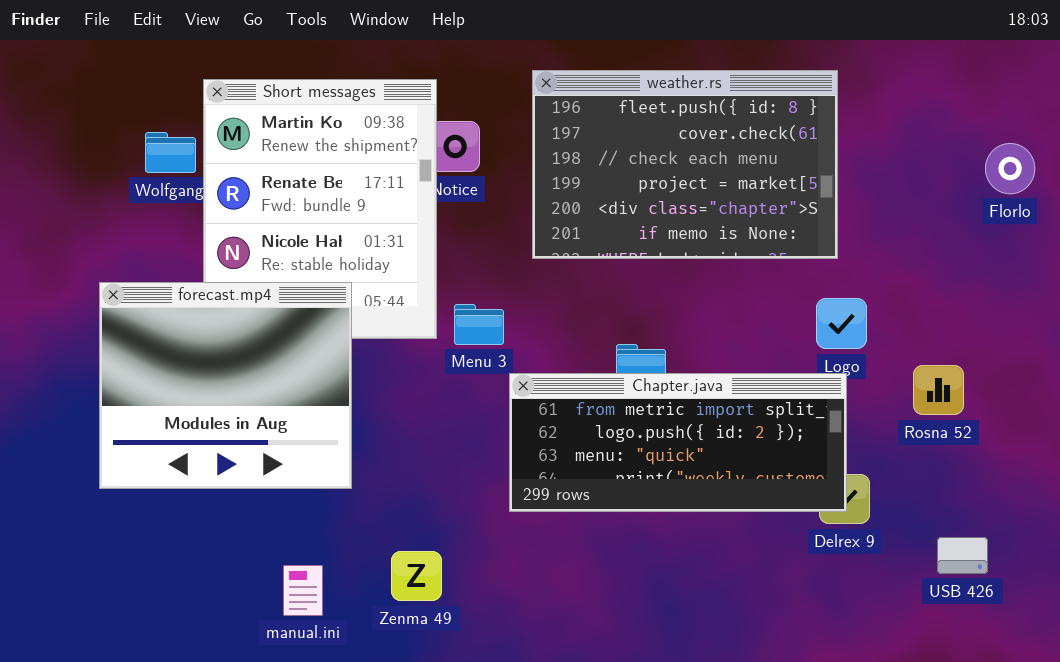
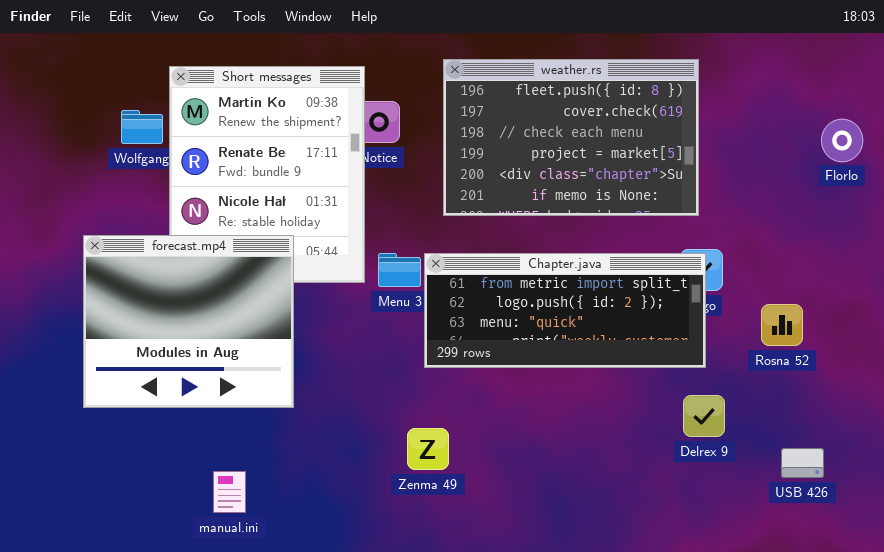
Chapter.java: [509,373,847,512] -> [424,253,706,368], moved
Zenma 49: [391,551,442,601] -> [407,428,449,470], moved
manual.ini: [283,565,323,616] -> [213,471,246,513], moved

